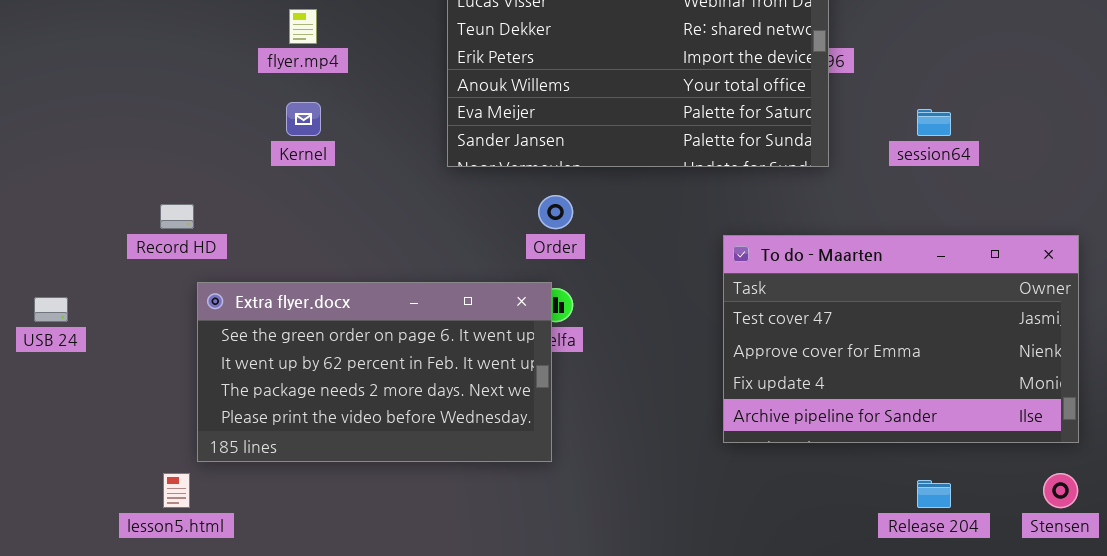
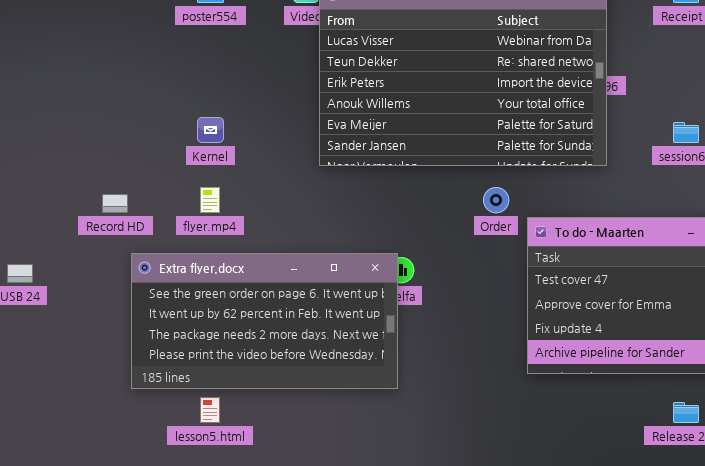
flyer.mp4: [289,9,317,44] -> [200,187,220,213], moved
Order: [538,195,573,229] -> [483,187,509,213], moved
lesson5.html: [163,473,190,508] -> [200,397,220,423], moved

